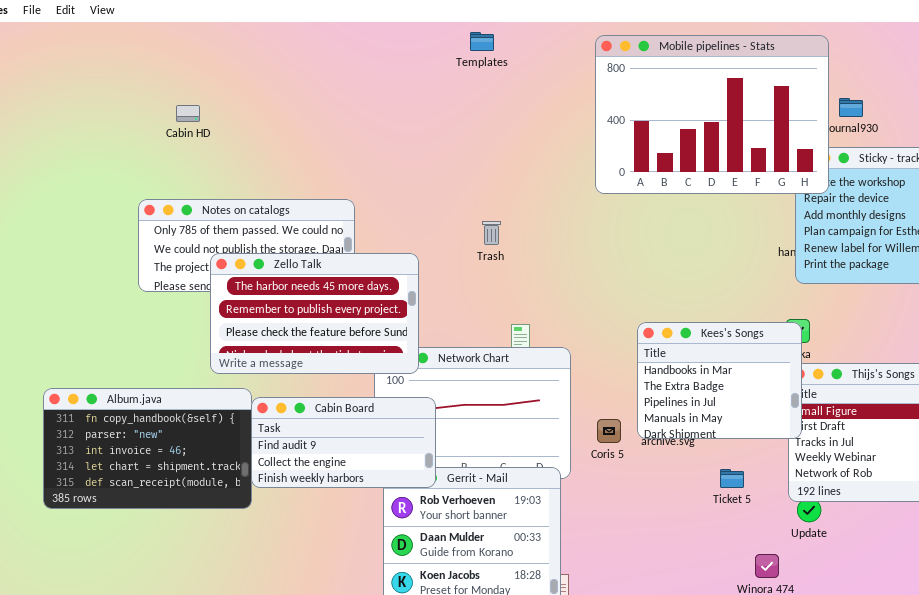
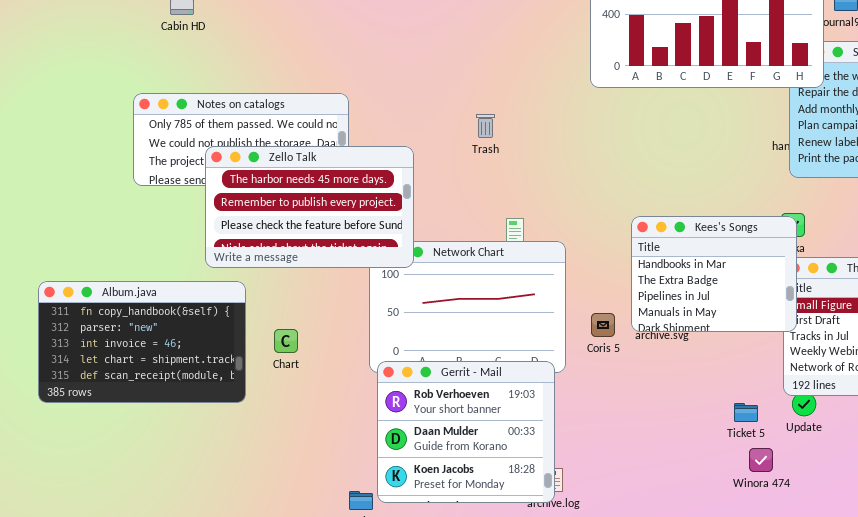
Cabin Board: [251,397,436,488] -> none, closed
Ticket 5: [720,469,744,488] -> [734,403,758,422], moved

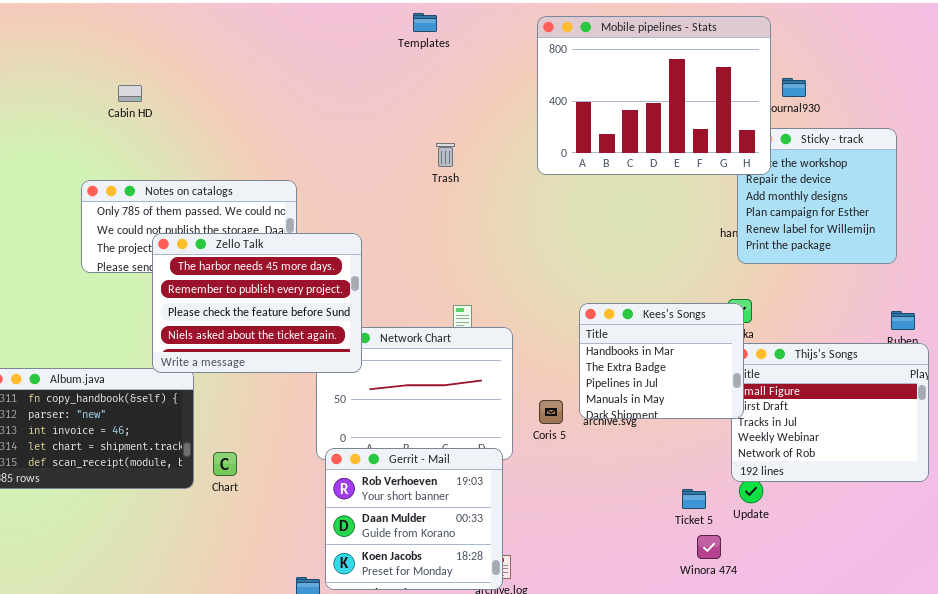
Trash: [476,114,495,138] -> [436,143,455,167], moved
Zello Talk: [205,146,414,268] -> [152,233,362,373], resized
Chart: [274,329,298,353] -> [213,452,237,476], moved

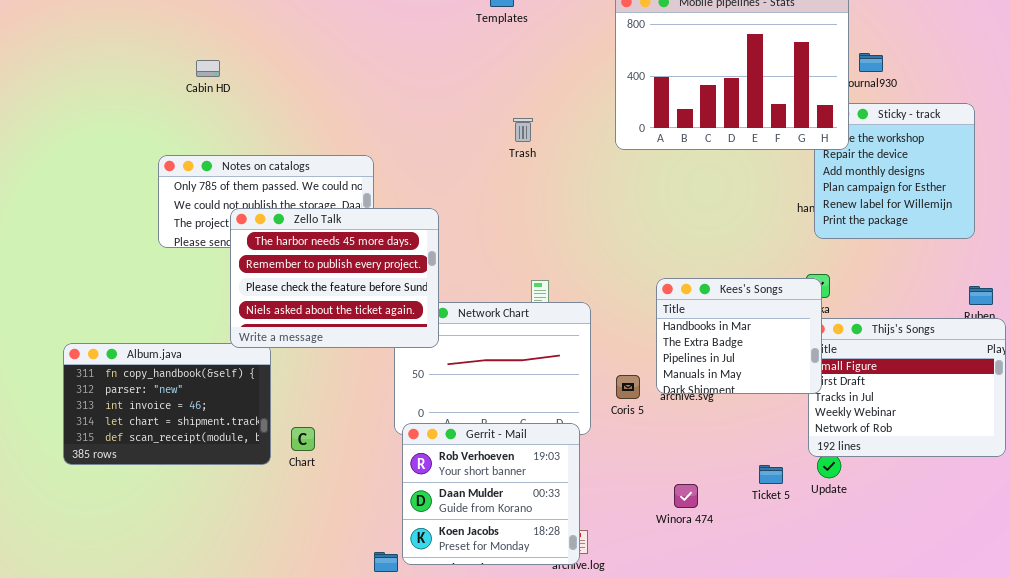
Winora 474: [697,535,721,559] -> [674,484,698,508], moved

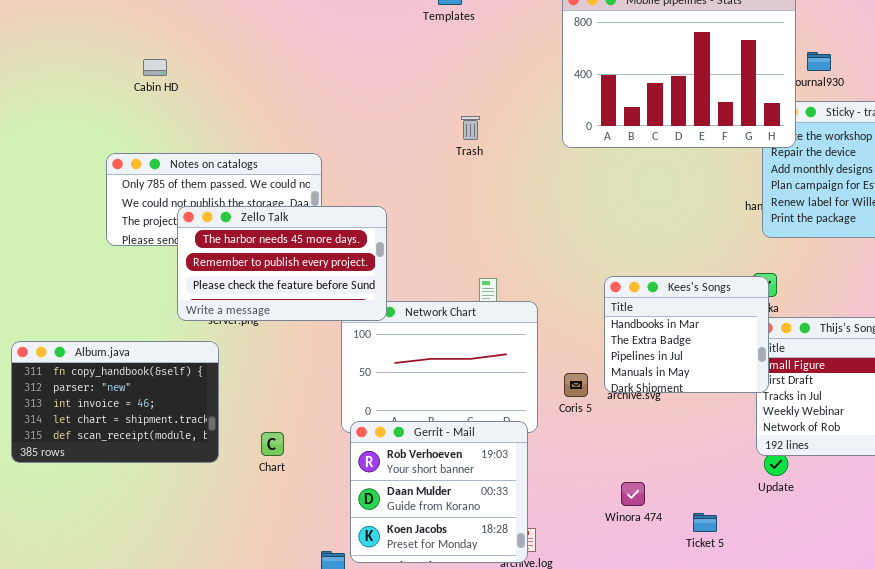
Zello Talk: [230,208,439,348] -> [177,206,387,321], resized
Chart: [291,427,315,451] -> [261,432,284,456], moved
Ticket 5: [759,465,783,484] -> [693,513,717,532], moved

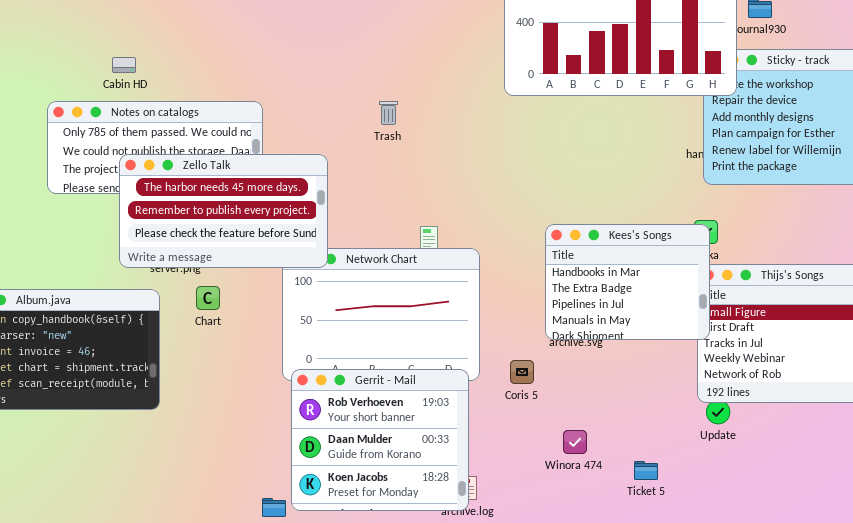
Cabin HD: [143,59,167,76] -> [112,57,136,73], moved
Trash: [461,116,480,140] -> [379,101,398,125], moved
Coris 5: [564,373,588,397] -> [510,360,534,384], moved
Chart: [261,432,284,456] -> [196,286,220,310], moved

